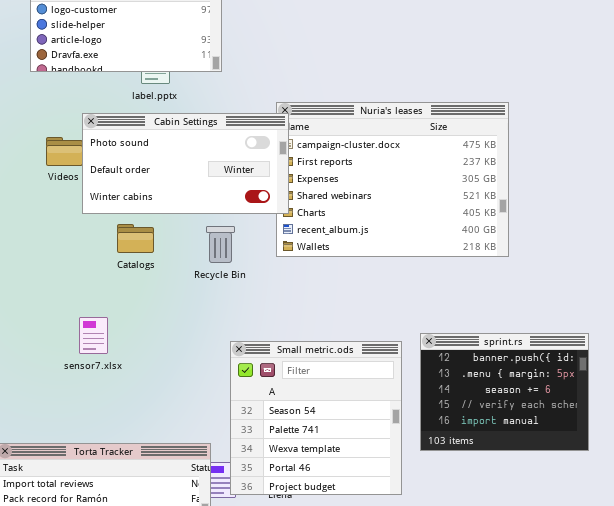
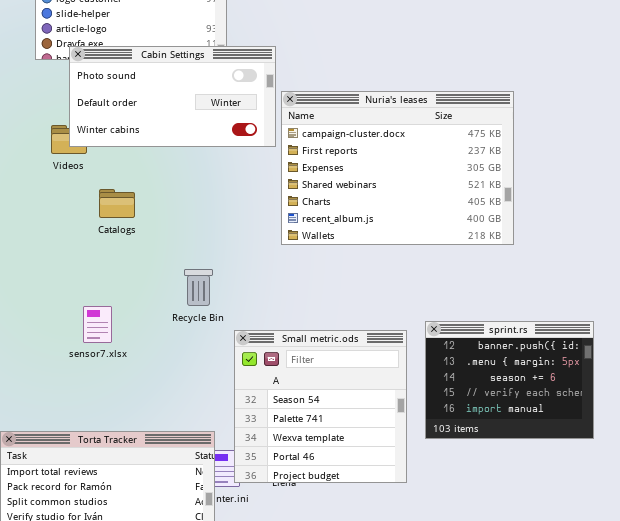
Cabin Settings: [82,113,289,214] -> [69,46,276,147], moved
Catalogs: [117,224,154,253] -> [99,189,135,218], moved
Recycle Bin: [206,226,235,263] -> [184,269,213,306], moved

